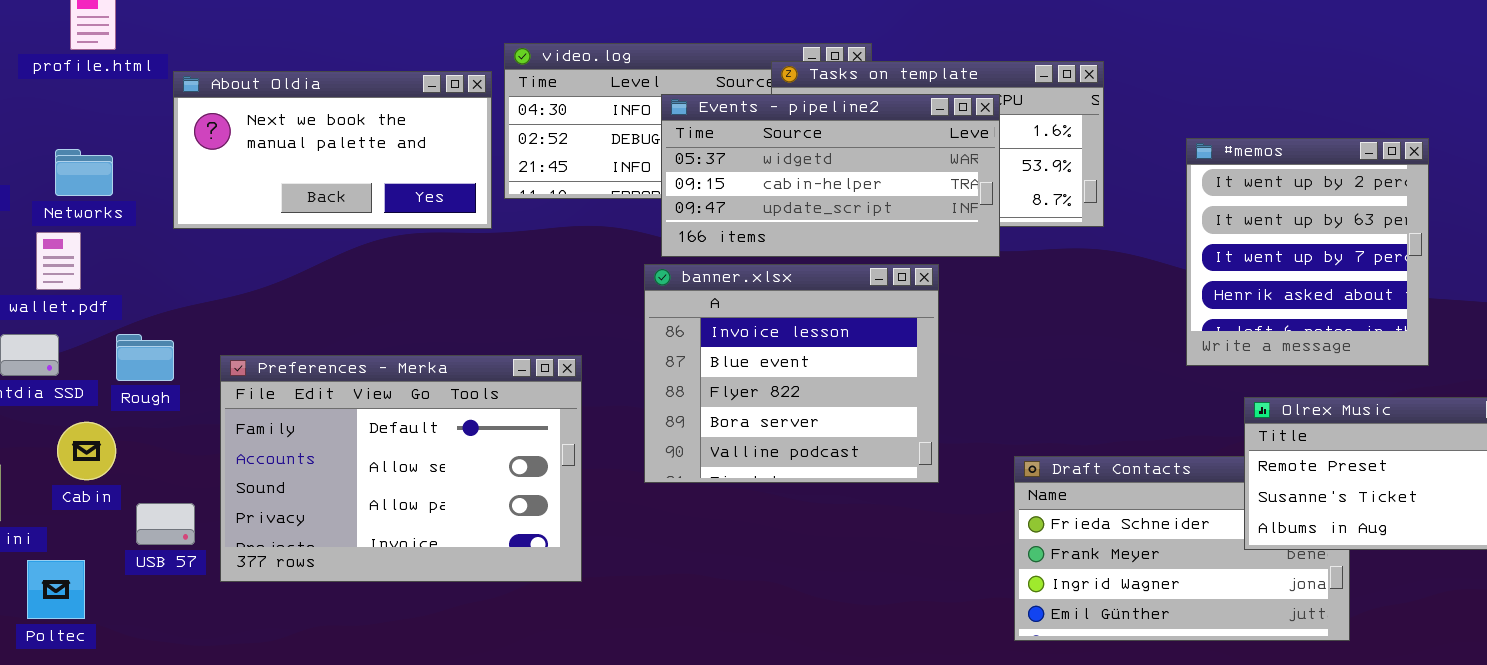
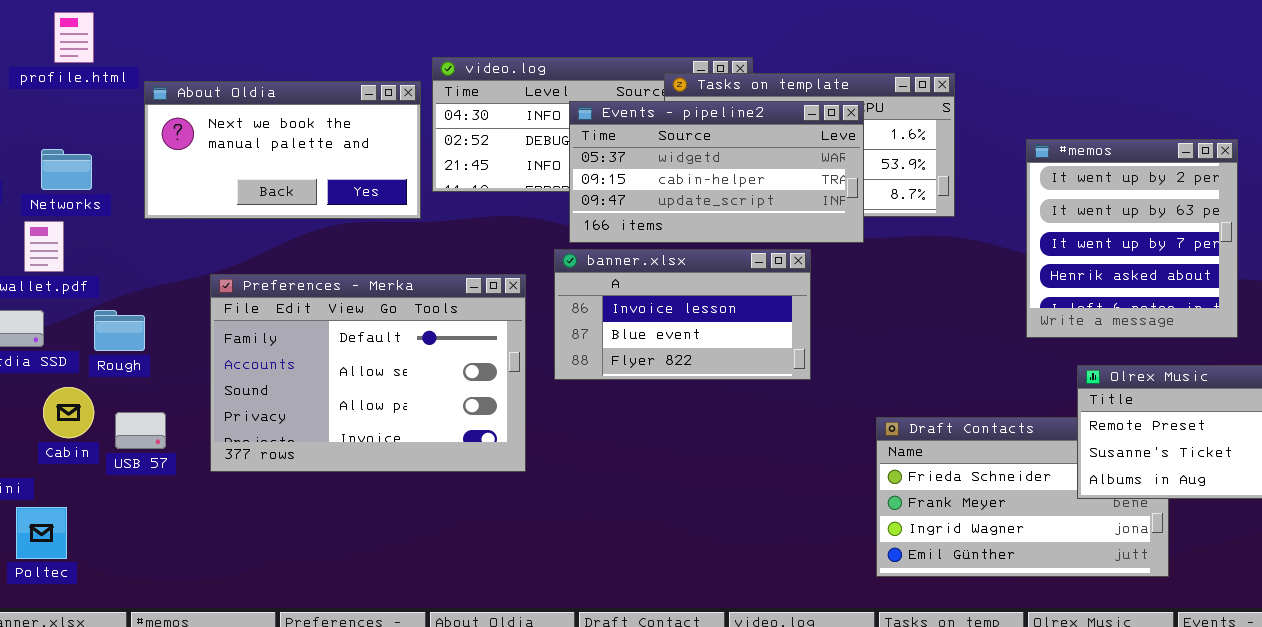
banner.xlsx: [644,264,939,483] -> [554,249,811,380], resized
Preferences - Merka: [220,355,582,582] -> [210,274,526,472], moved
USB 57: [136,503,195,545] -> [115,412,166,449], moved

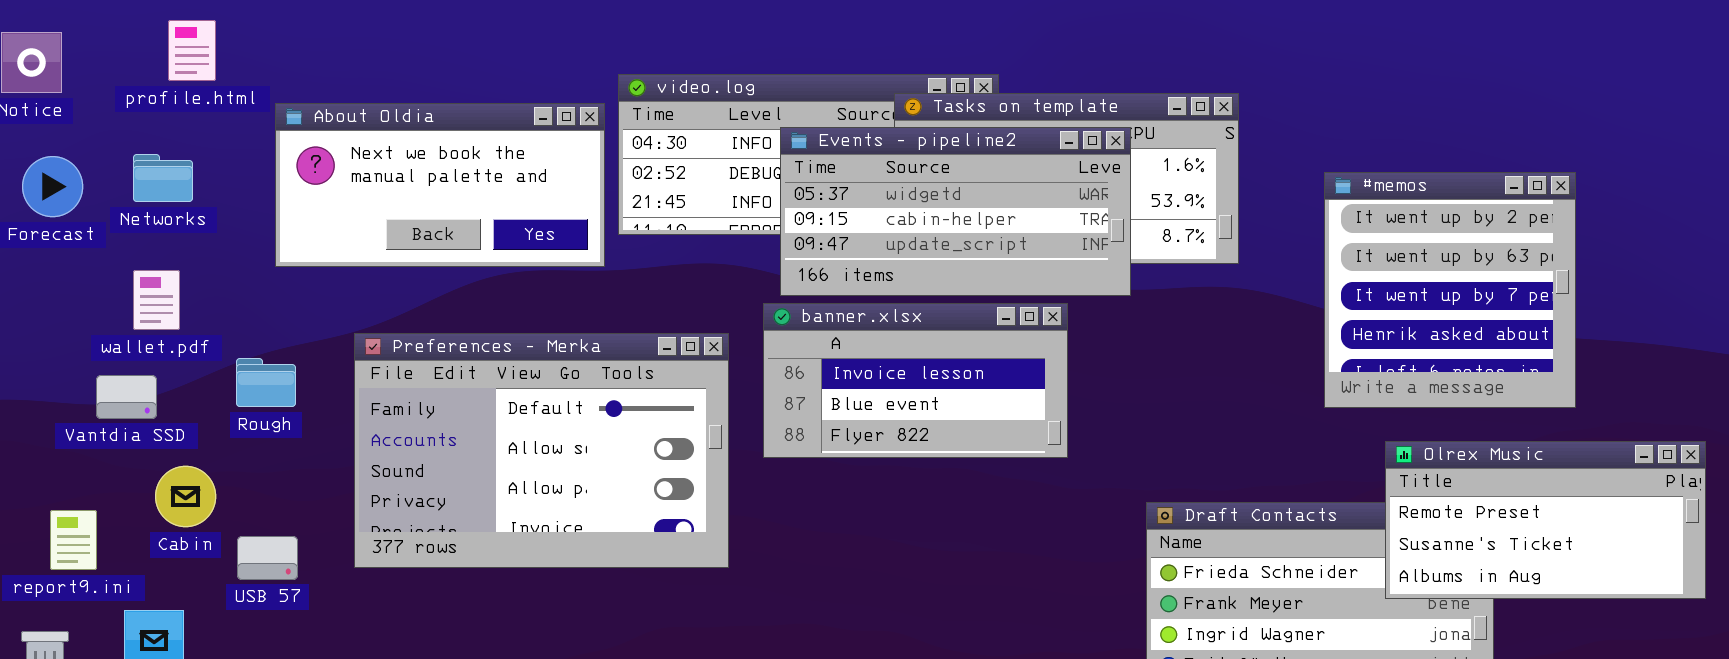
Networks: [41,149,92,190] -> [133,154,193,202], moved
Rough: [94,310,145,351] -> [236,358,296,407], moved
USB 57: [115,412,166,449] -> [237,536,298,580], moved

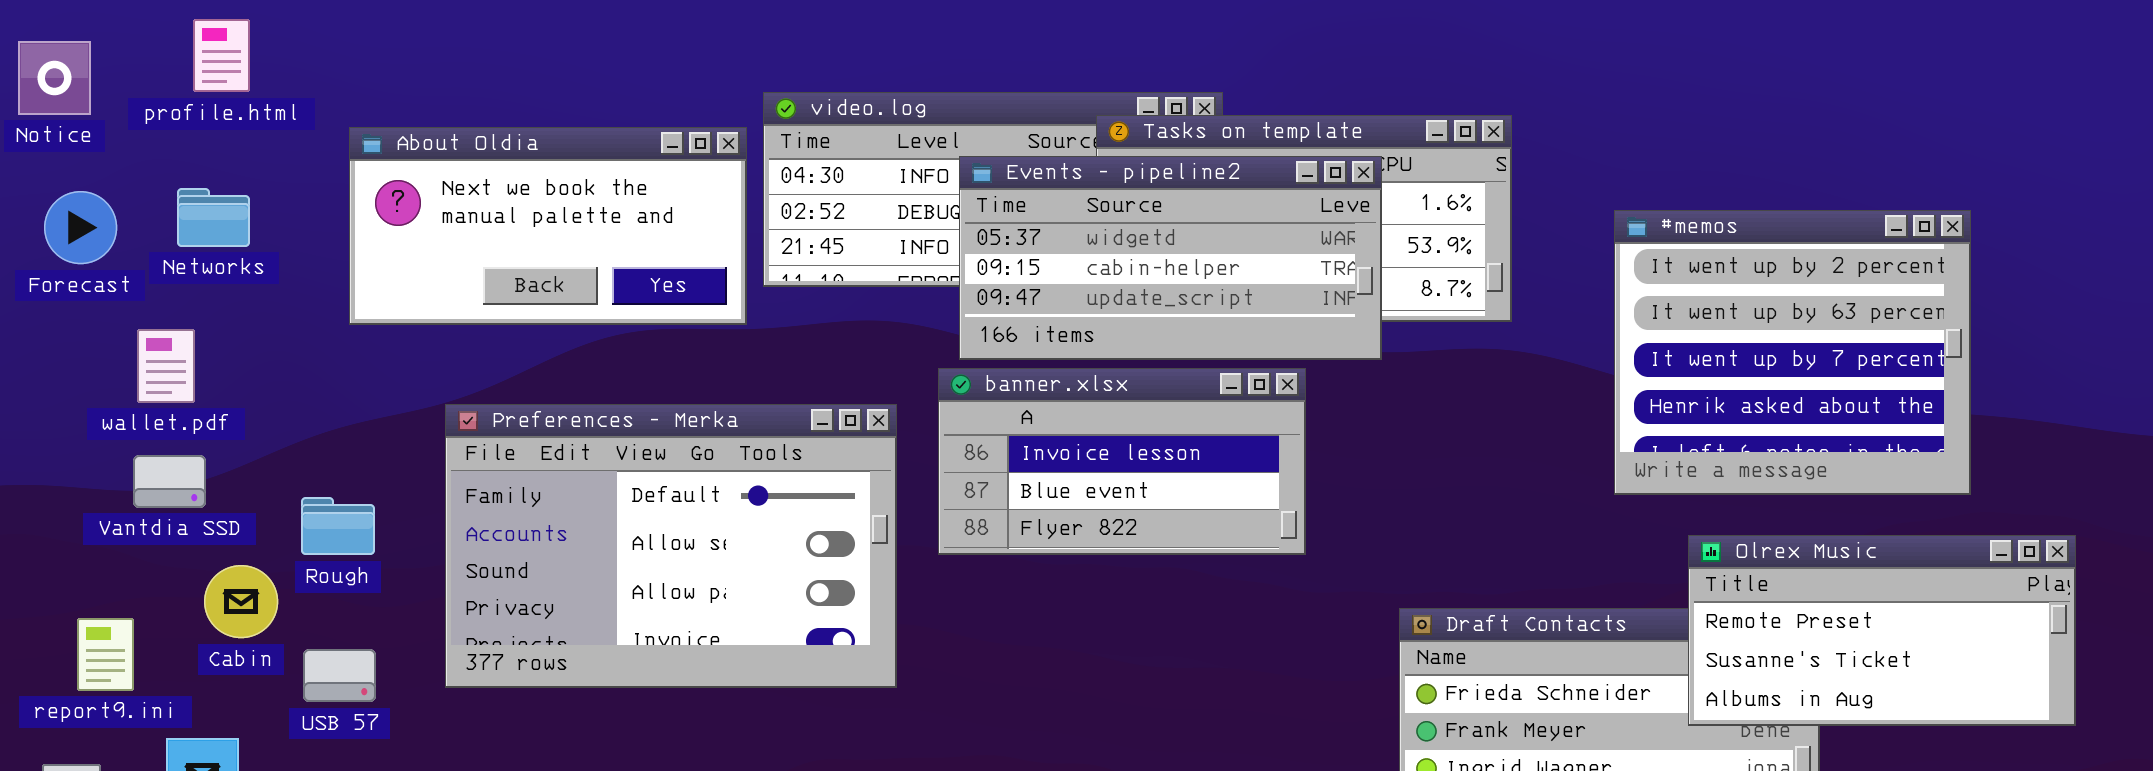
profile.html: [168,20,216,81] -> [193,19,250,92], moved
#memos: [1324,172,1576,408] -> [1614,210,1971,495], resized
wallet.pdf: [133,270,180,330] -> [137,329,195,403], moved
Rough: [236,358,296,407] -> [301,497,375,555], moved

